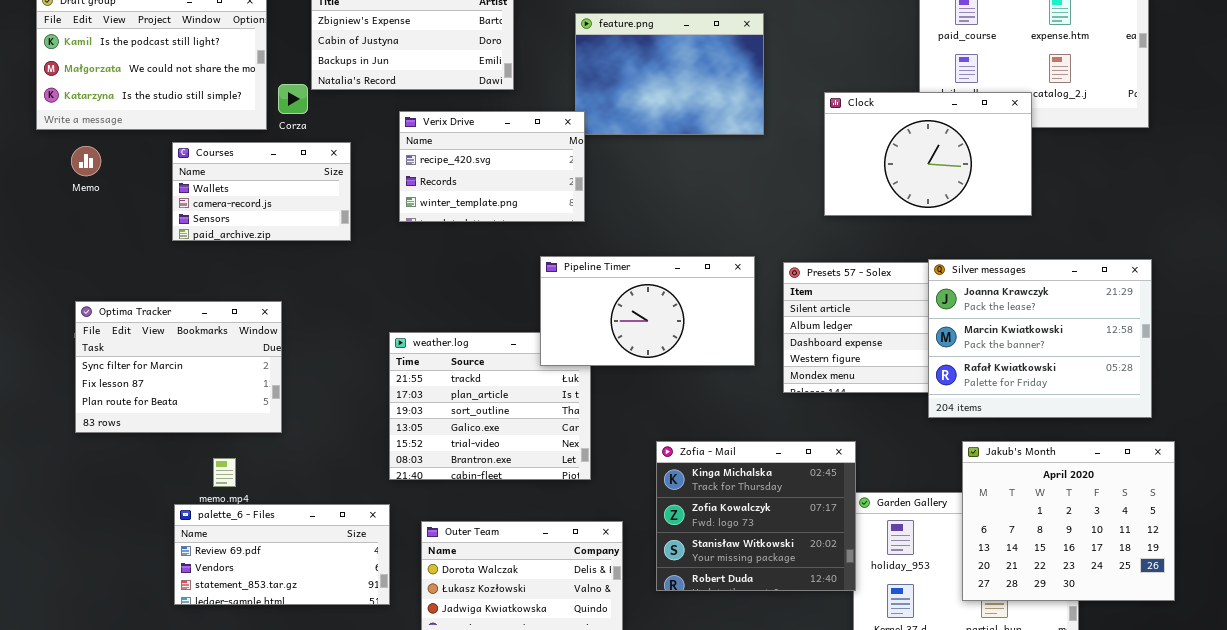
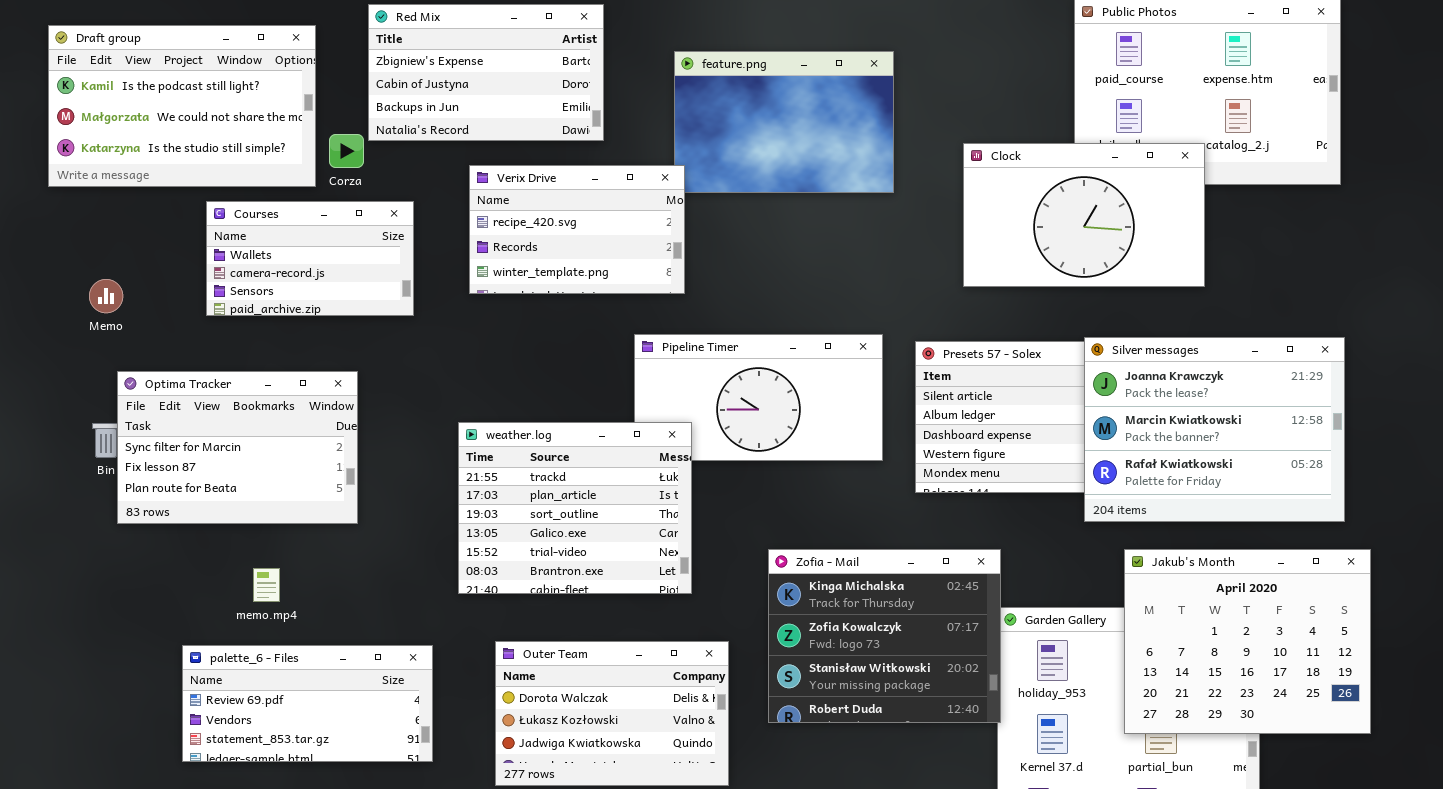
Memo: [71,146,101,176] -> [89,279,123,313], moved
Optima Tracker: [75,301,282,433] -> [117,371,358,524], moved
weather.log: [389,332,591,480] -> [458,422,692,594], raised
palette_6 - Files: [174,504,390,605] -> [182,645,433,762], moved

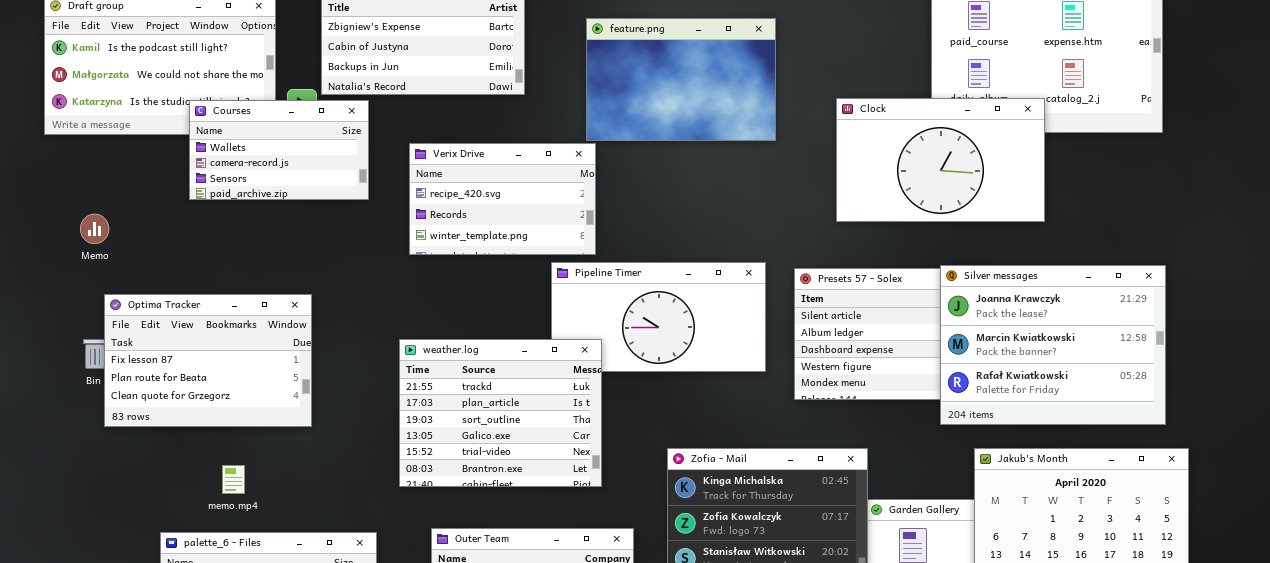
Verix Drive: [469,165,685,294] -> [409,143,596,255], moved
Courses: [206,201,414,316] -> [189,100,369,200], moved
Optima Tracker: [117,371,358,524] -> [104,294,312,427], scrolled down 1 row

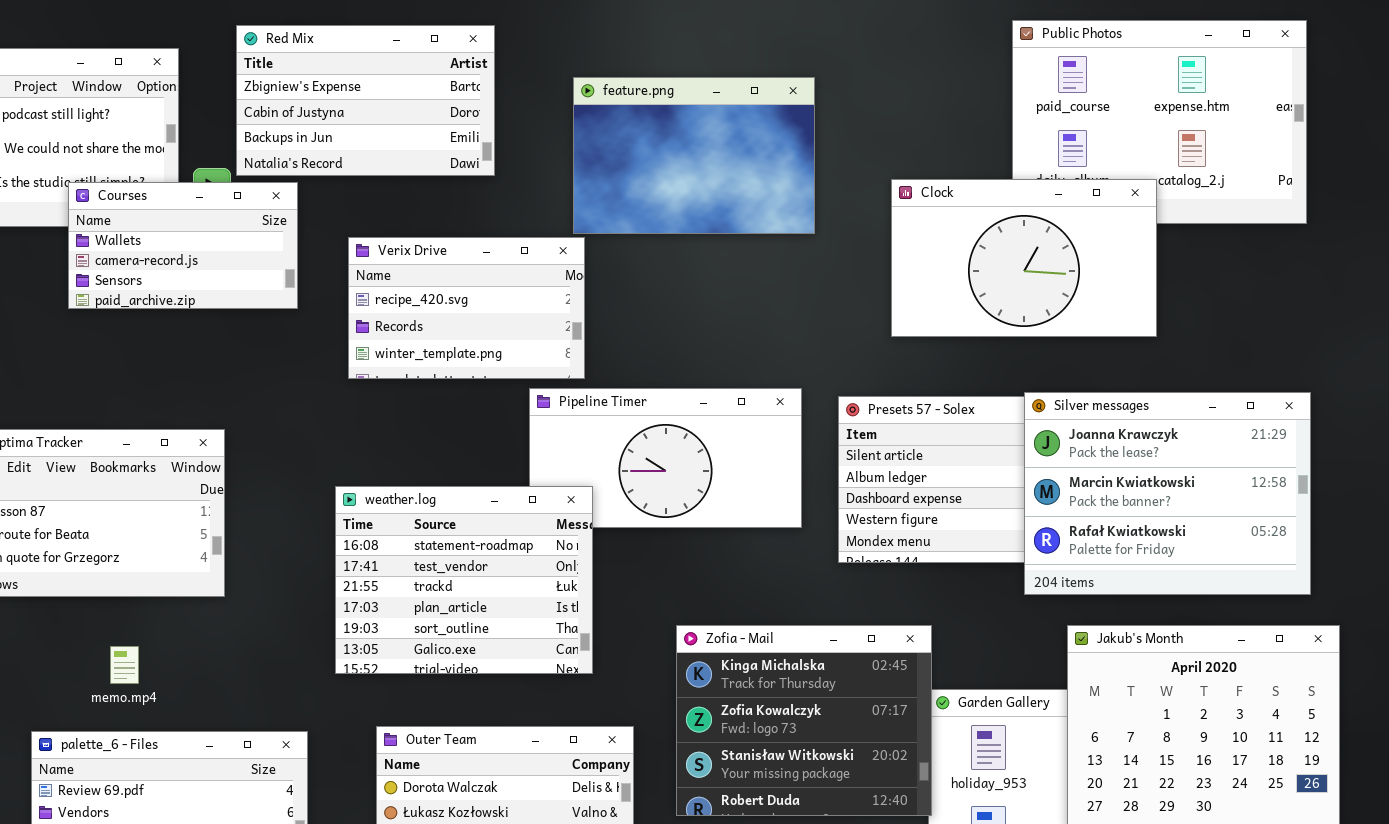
weather.log: [399,339,602,487] -> [335,486,593,674], scrolled up 2 rows

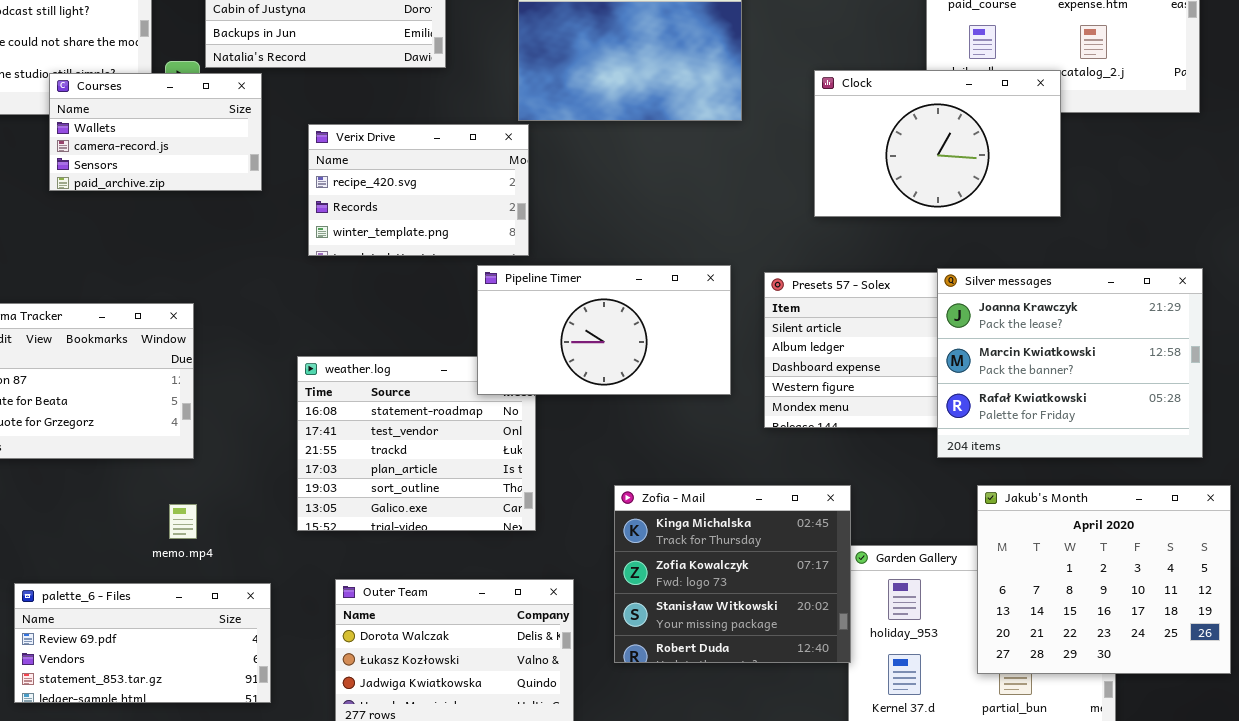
Pipeline Timer: [529,388,802,528] -> [477,265,731,395], raised
memo.mp4: [110,646,139,684] -> [169,504,197,539], moved

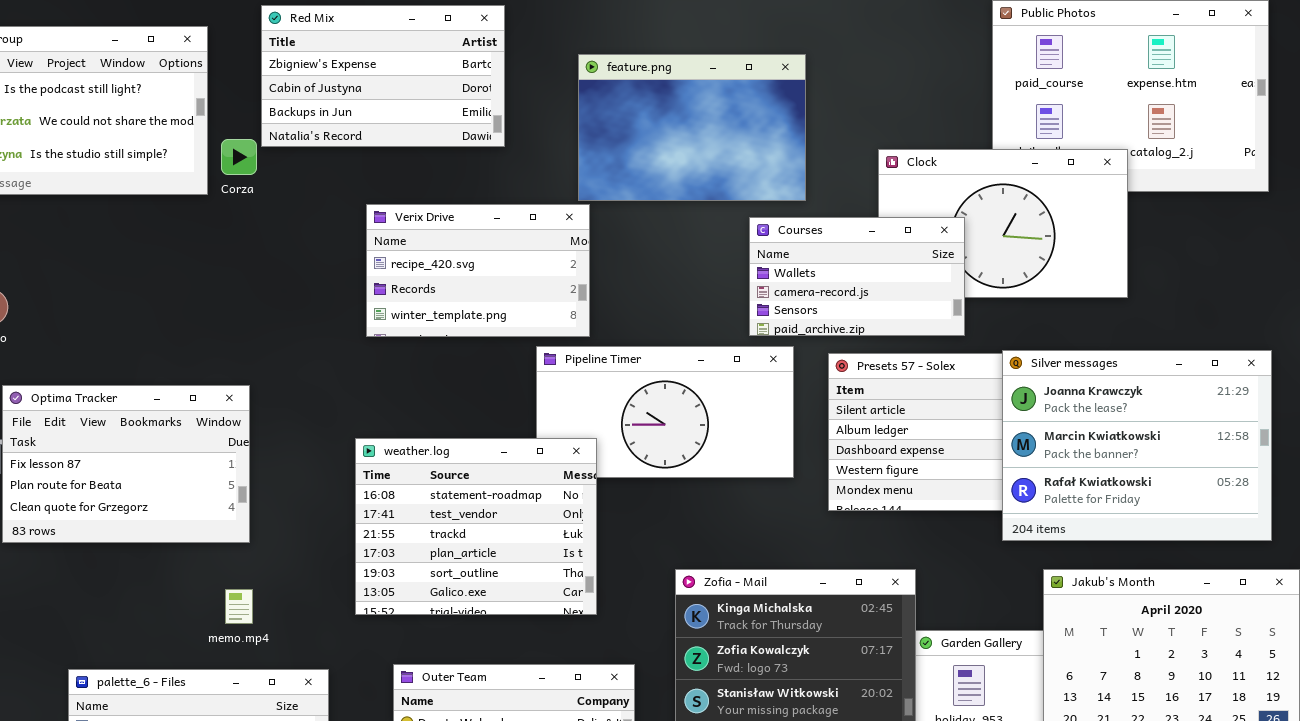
Courses: [49,73,262,191] -> [749,217,965,336], moved
weather.log: [297,356,536,531] -> [355,438,597,615], raised

